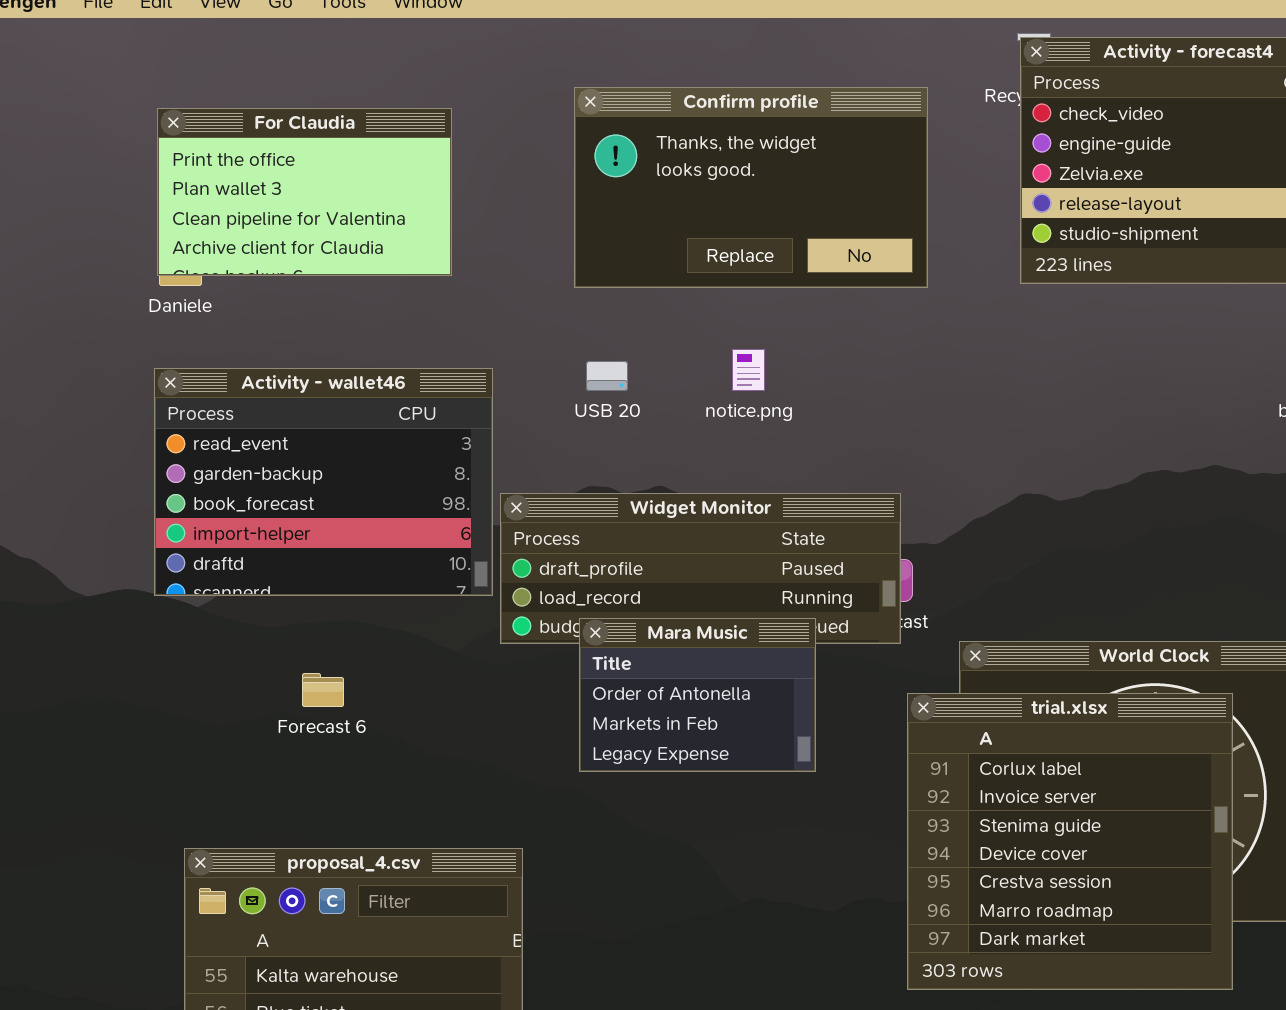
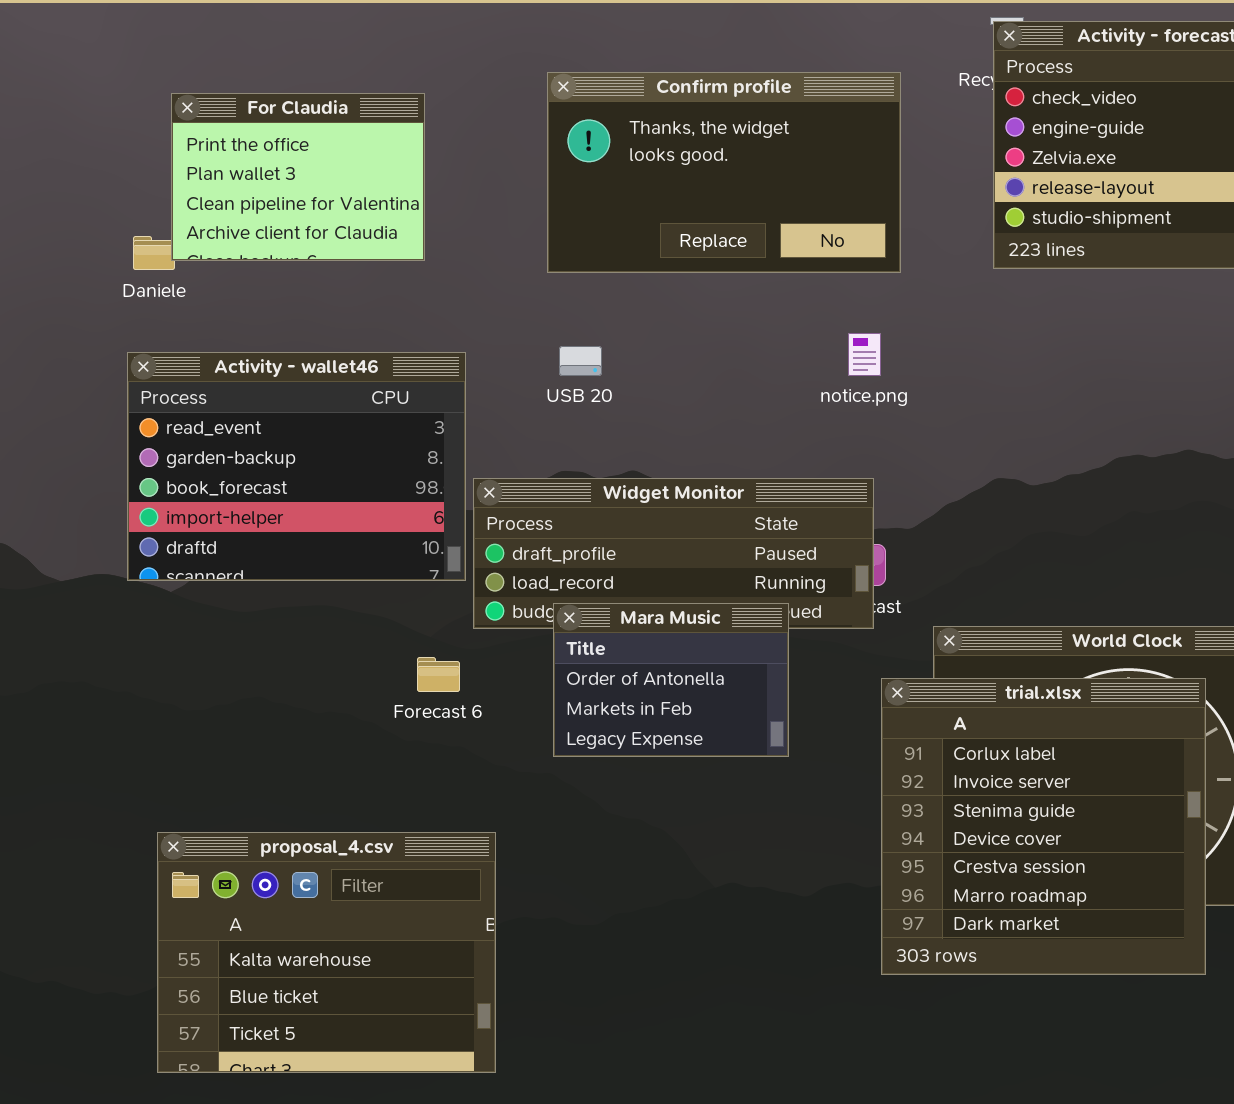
For Claudia: [157,108,452,276] -> [171,93,425,261], resized
notice.png: [732,349,765,391] -> [848,333,881,376], moved
Forecast 6: [302,673,344,707] -> [417,657,460,692], moved

